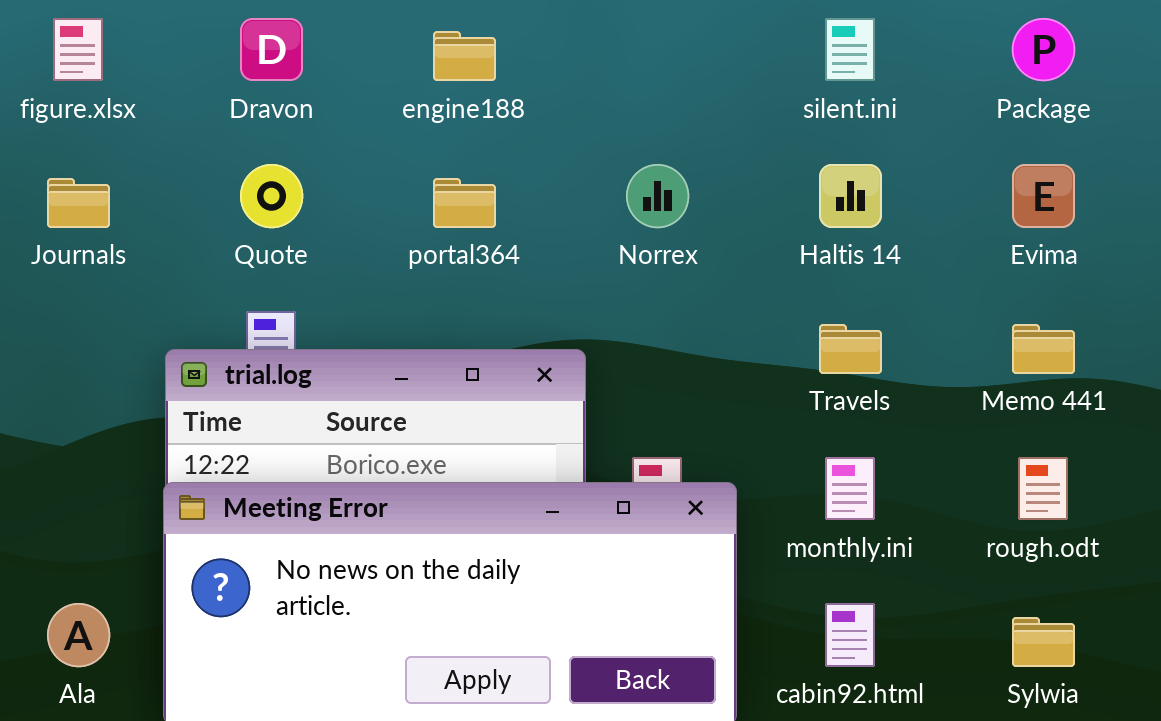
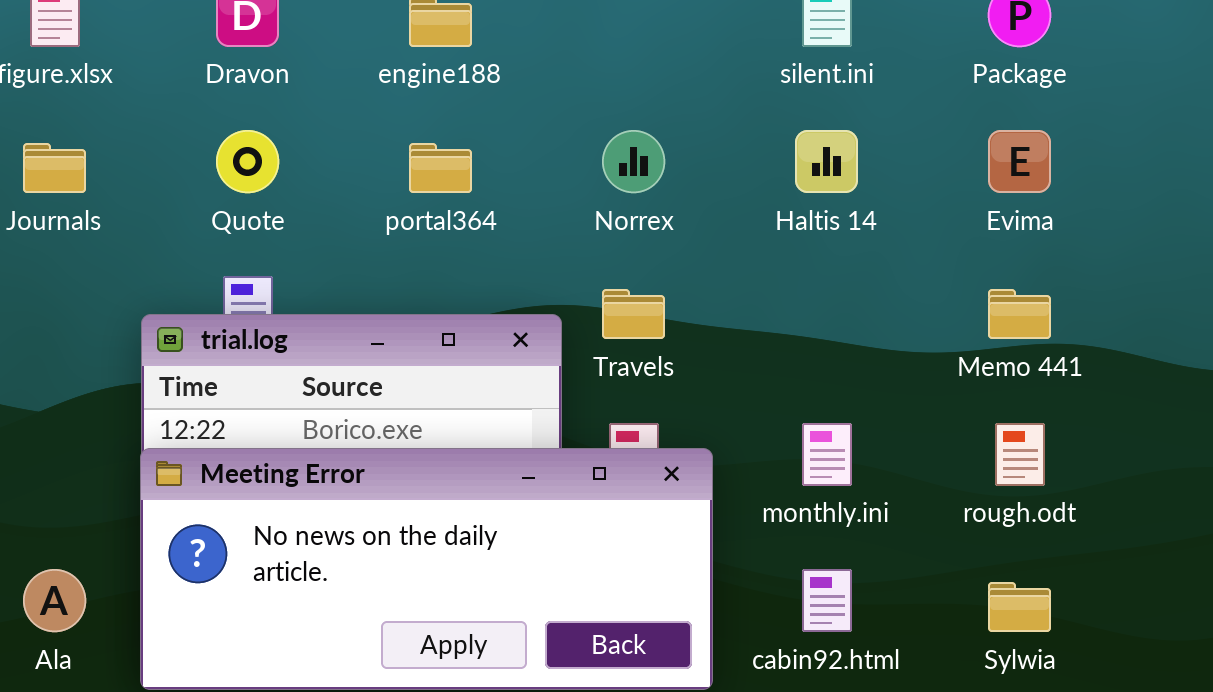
Travels: [819,324,882,374] -> [602,289,665,339], moved

